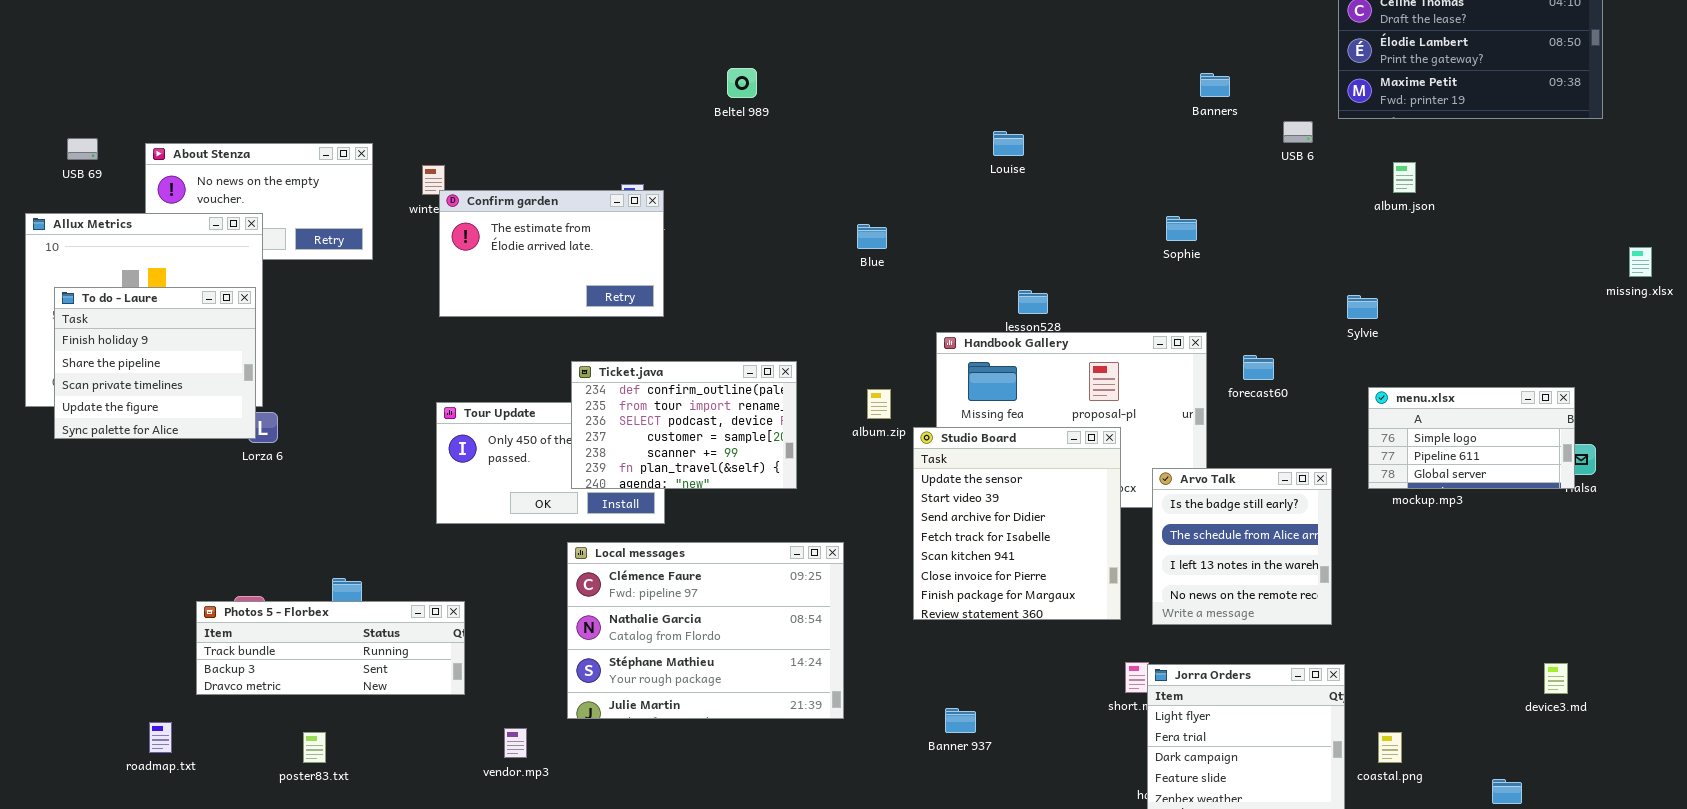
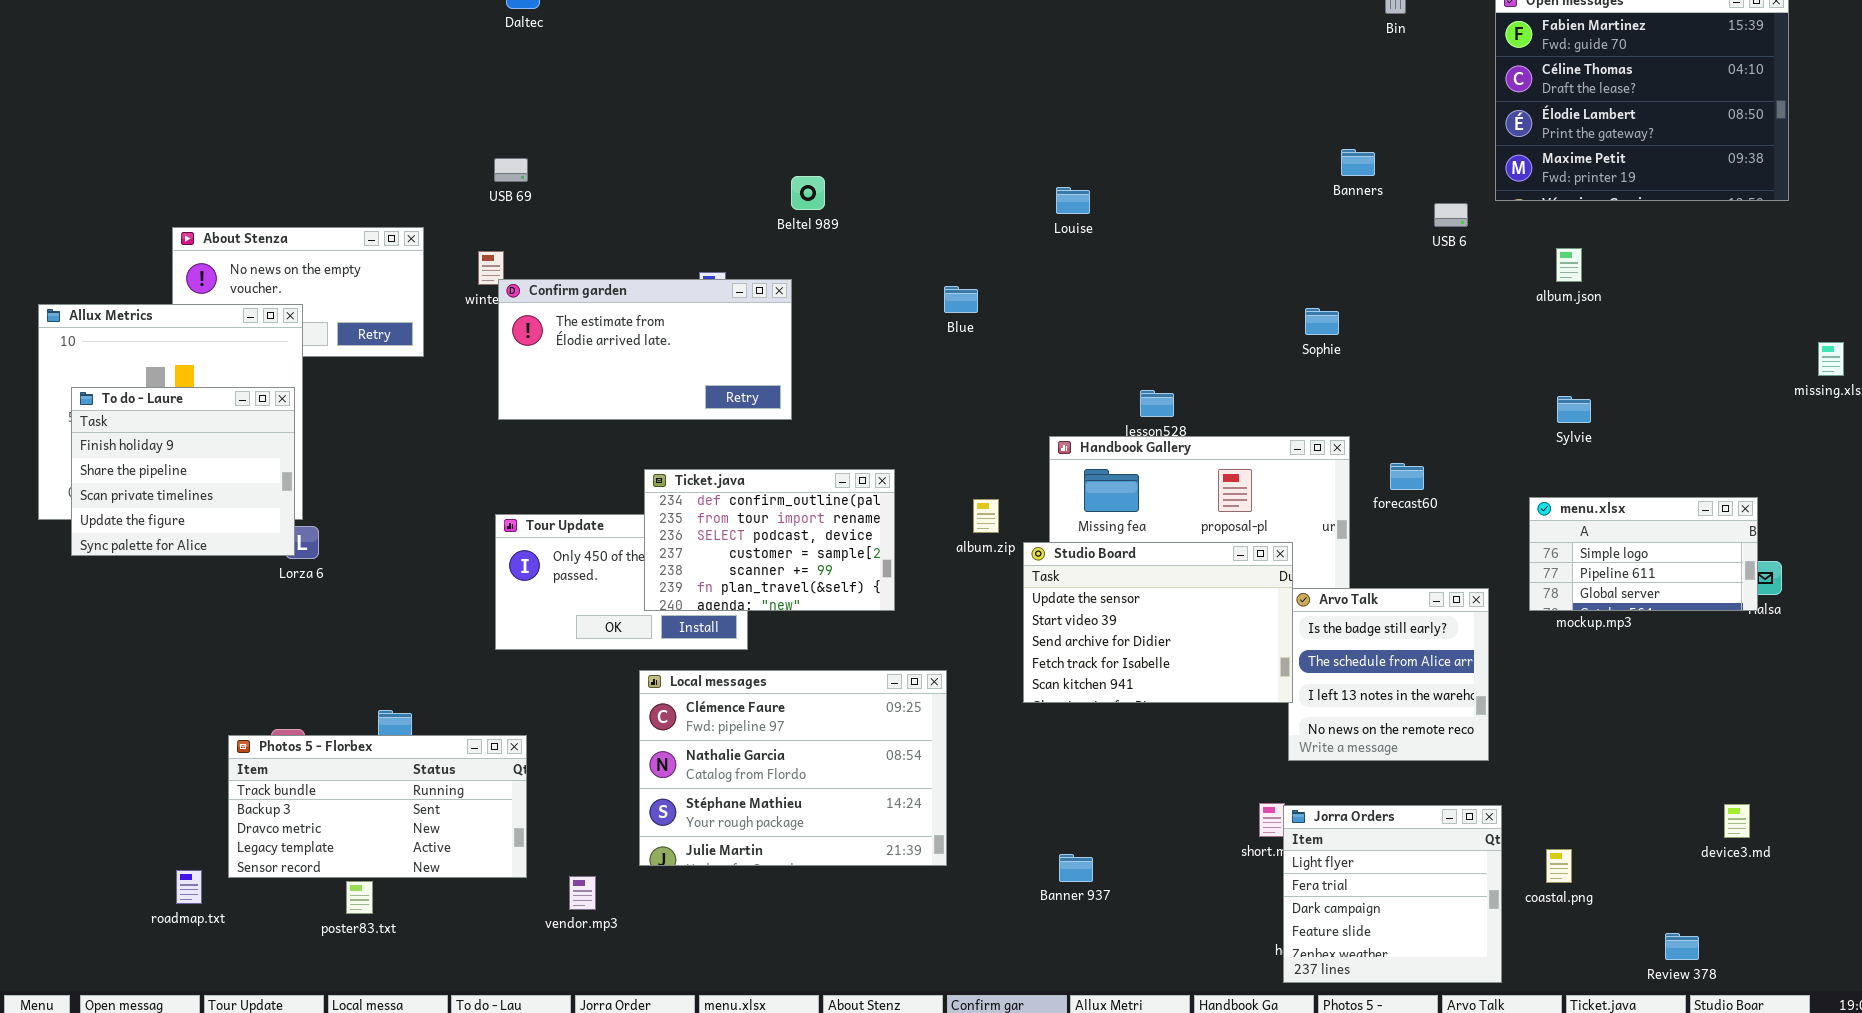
Beltel 989: [727,68,757,98] -> [791,176,825,210], moved
Louise: [993,131,1024,156] -> [1056,187,1090,214], moved
USB 69: [67,138,98,160] -> [494,158,528,182], moved
Confirm garden: [439,190,664,317] -> [498,279,792,420], resized
Blue: [857,224,887,249] -> [944,286,978,313], moved
Sylvie: [1347,295,1378,319] -> [1557,396,1591,423], moved
Studio Board: [913,427,1121,620] -> [1023,542,1293,703], resized
Photos 5 - Florbex: [196,601,465,695] -> [228,735,527,878], resized
coastal.png: [1378,732,1402,763] -> [1546,849,1572,883], moved

